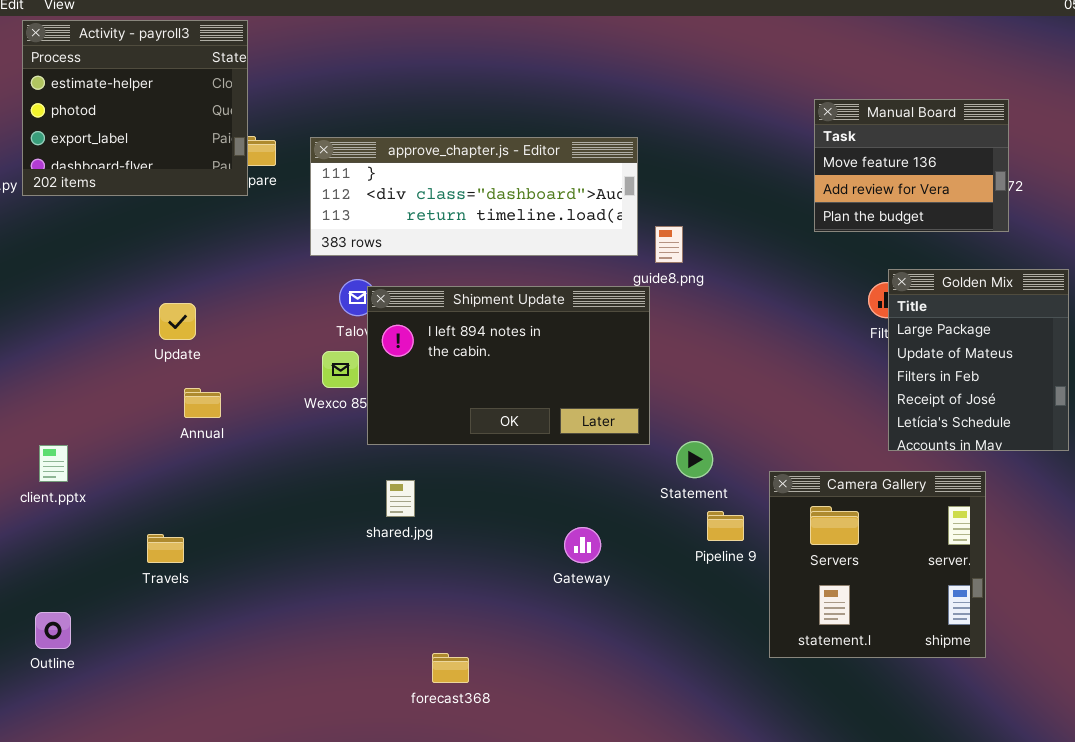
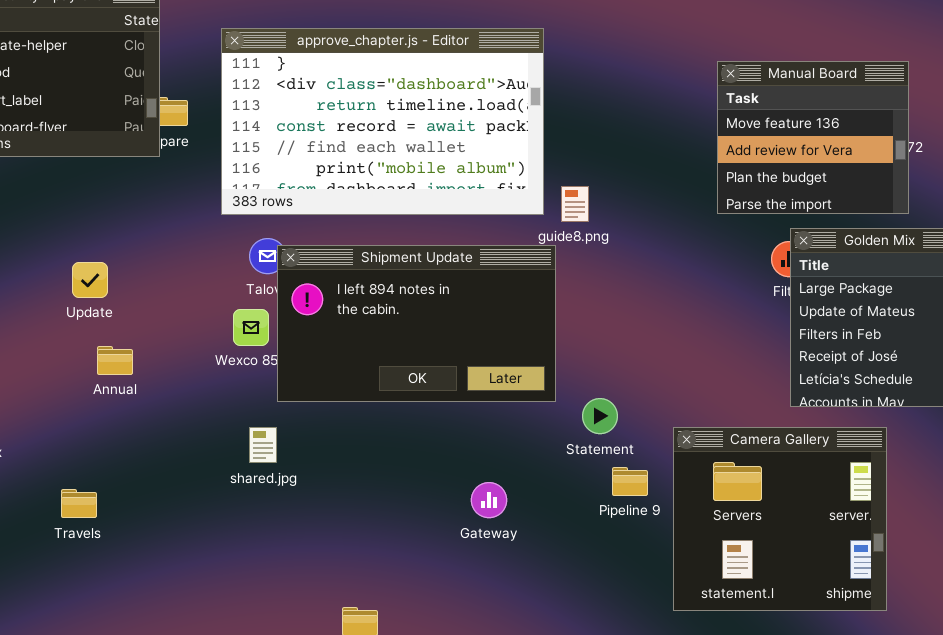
Manual Board: [814,99,1009,232] -> [717,61,909,214], resized
approve_chapter.js - Editor: [310,137,638,256] -> [221,28,544,215], resized
shared.jpg: [386,480,415,517] -> [249,427,277,463], moved

